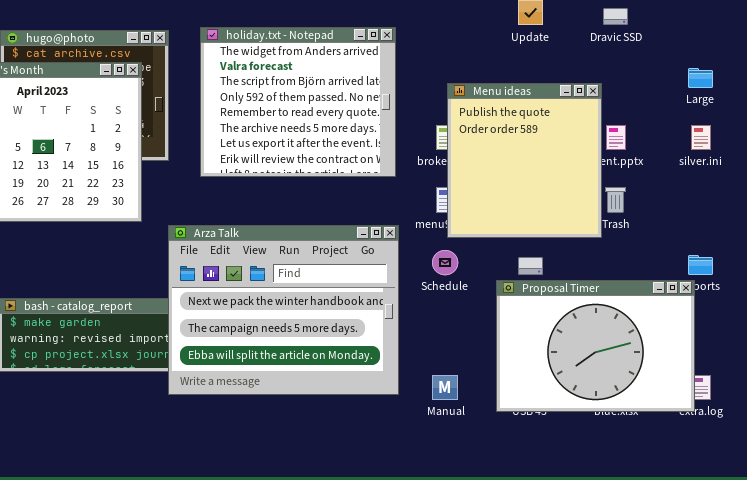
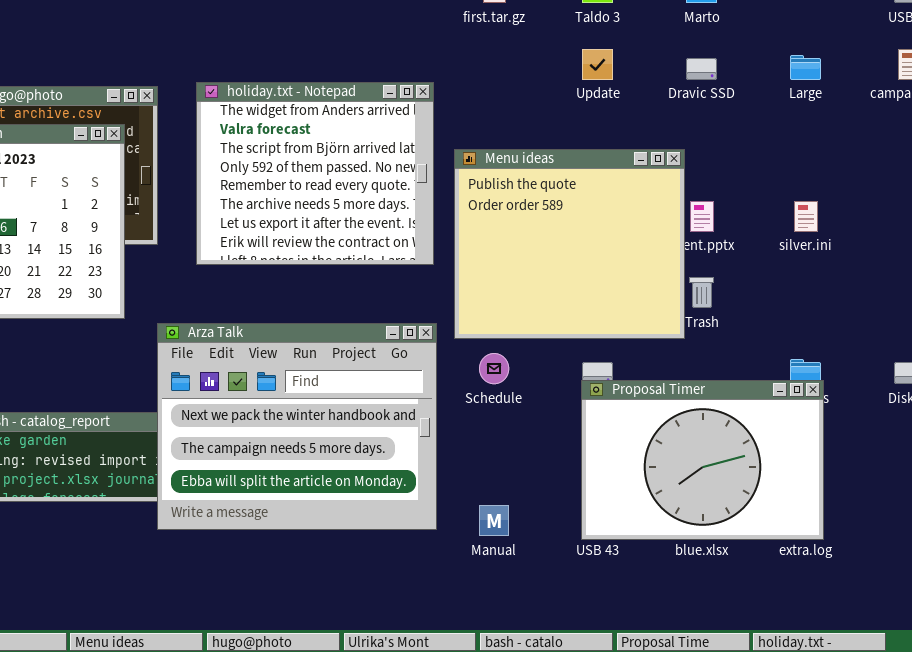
Large: [688,68,713,88] -> [790,55,821,80], moved
Menu ideas: [447,83,602,238] -> [454,149,685,339], resized
Proposal Timer: [496,280,695,412] -> [581,380,824,540], moved

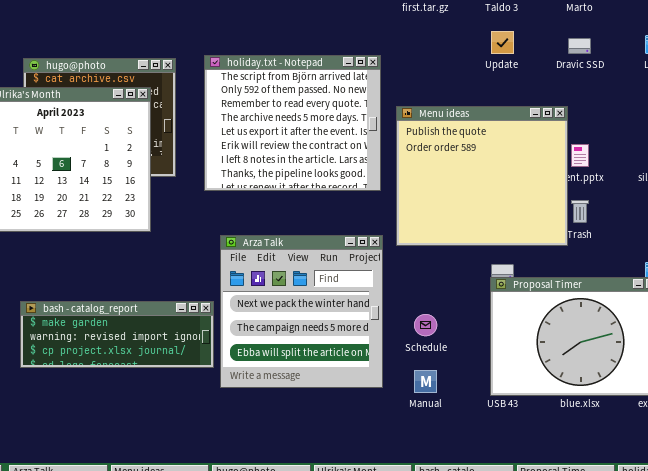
holiday.txt - Notepad: [196,82,434,265] -> [204,55,381,191], scrolled down 2 rows
Arza Talk: [157,323,437,530] -> [220,235,383,388], resized
Schedule: [479,353,509,384] -> [414,314,437,336], moved

